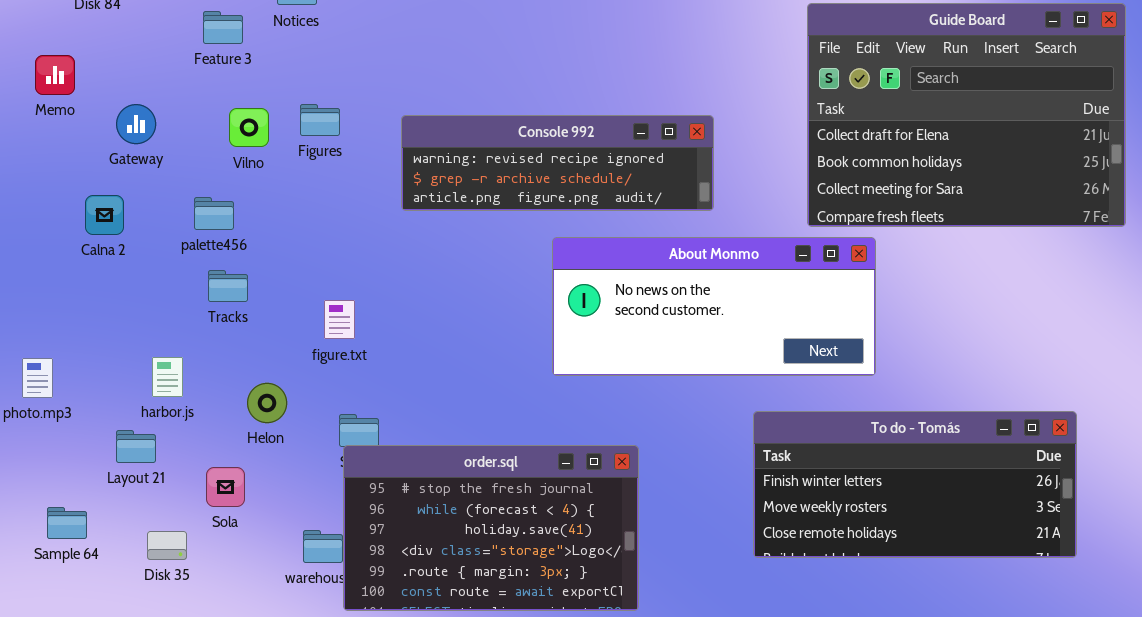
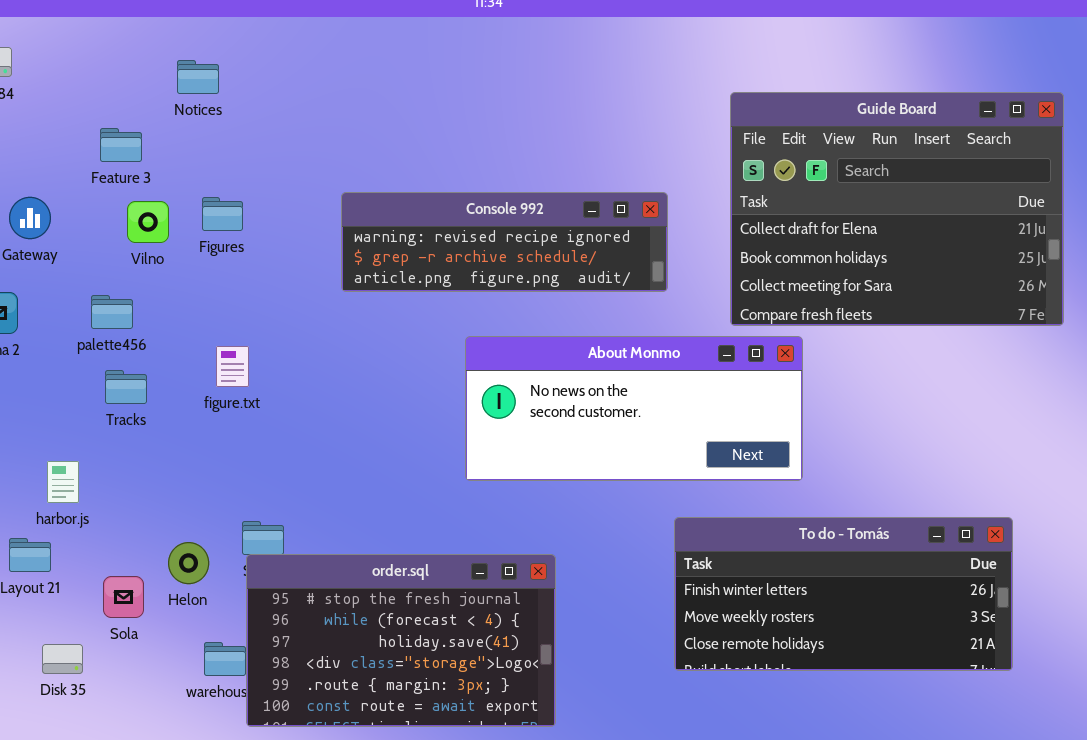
Feature 3: [203,11,243,44] -> [100,128,142,162], moved
Console 992: [401,115,714,211] -> [341,192,668,292], moved
figure.txt: [324,300,355,339] -> [216,346,249,387], moved
Helon: [247,383,287,423] -> [168,542,209,584], moved

